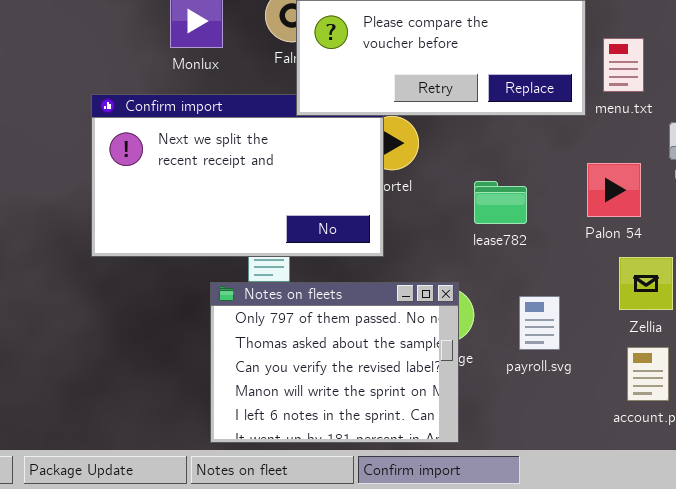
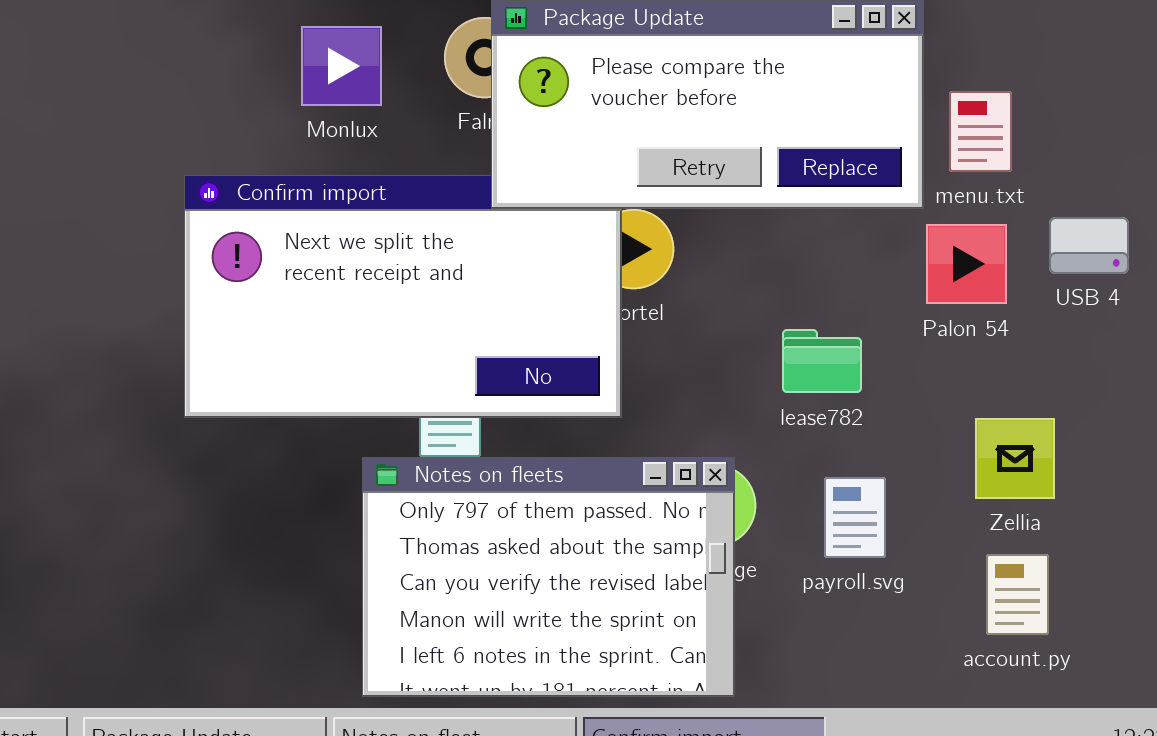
Palon 54: [587,163,641,217] -> [926,224,1007,304], moved
lease782: [474,181,527,224] -> [782,329,862,393], moved

